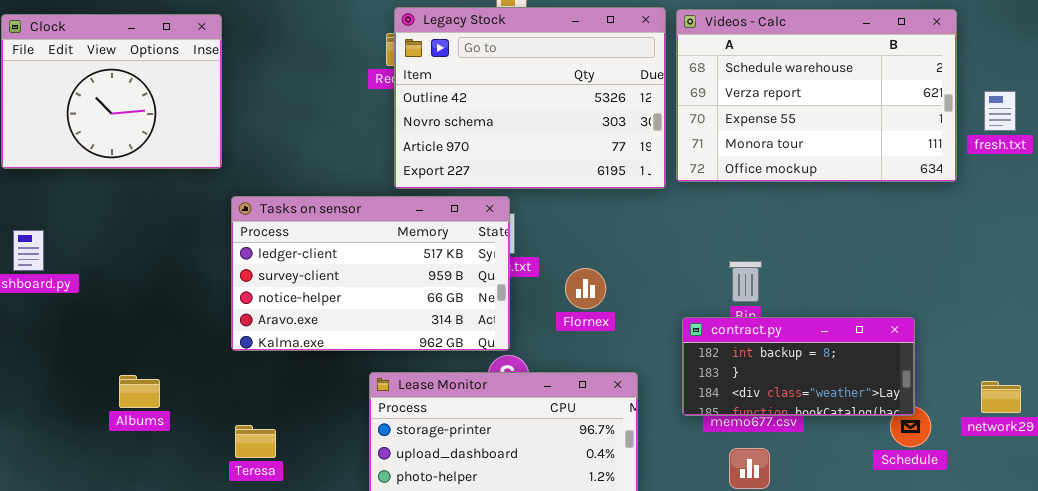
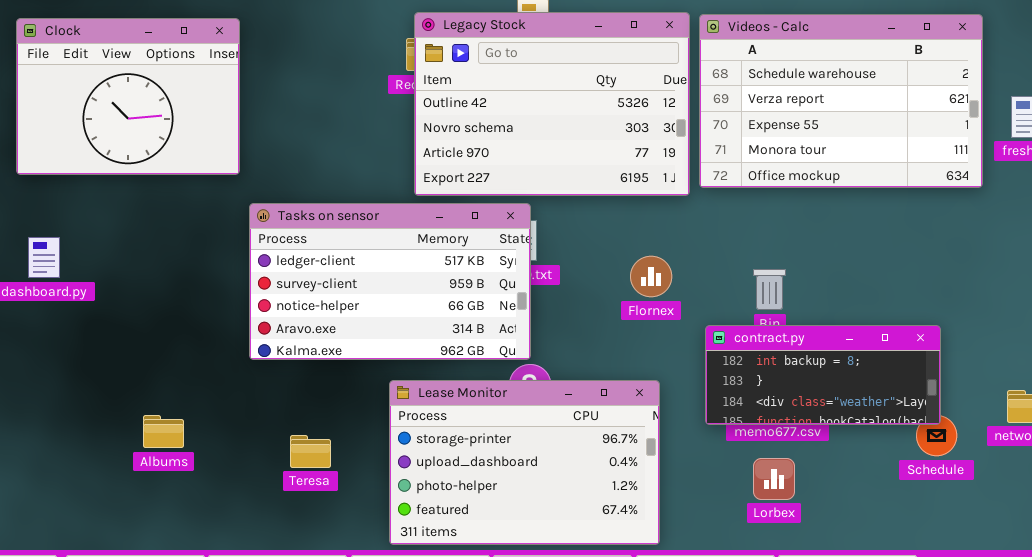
Flornex: [565,268,606,309] -> [630,256,672,297], moved
Albums: [119,375,160,408] -> [143,415,184,448], moved
Teresa: [235,425,276,458] -> [290,435,331,468], moved

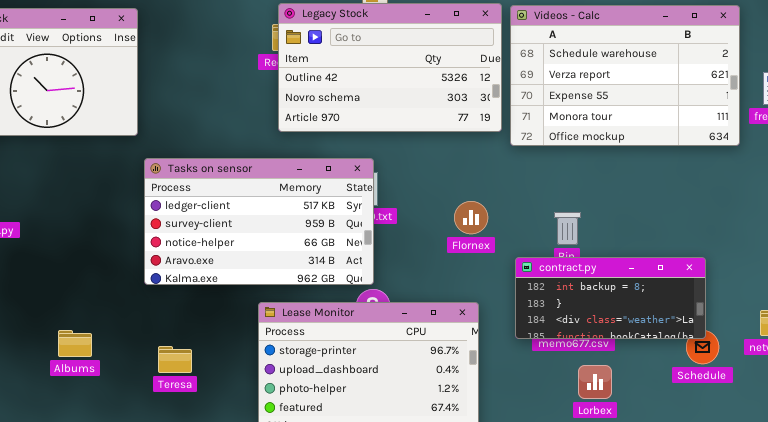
Legacy Stock: [414,12,690,196] -> [278,3,502,132], resized
Teresa: [290,435,331,468] -> [158,346,192,373], moved
Lorbex: [753,458,795,500] -> [578,365,612,399], moved

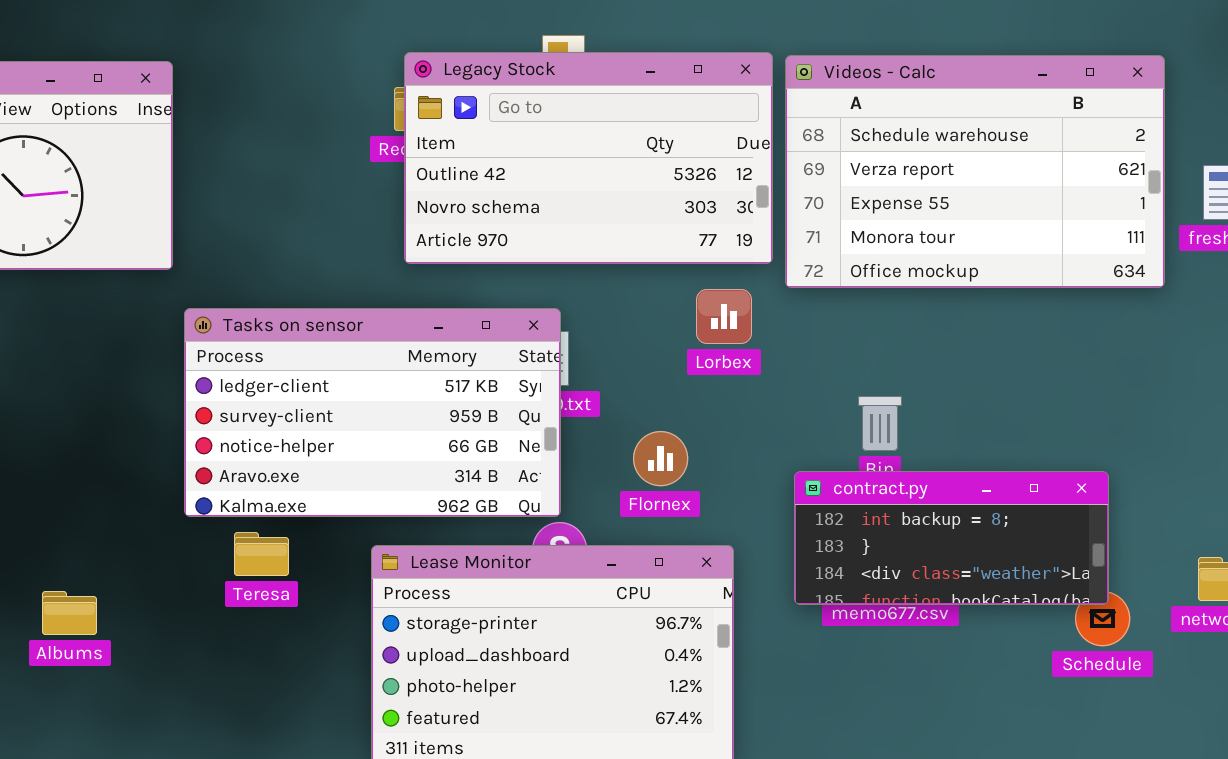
Flornex: [454,201,488,234] -> [633,431,688,486], moved
Teresa: [158,346,192,373] -> [234,532,289,576], moved
Lorbex: [578,365,612,399] -> [696,289,752,344], moved

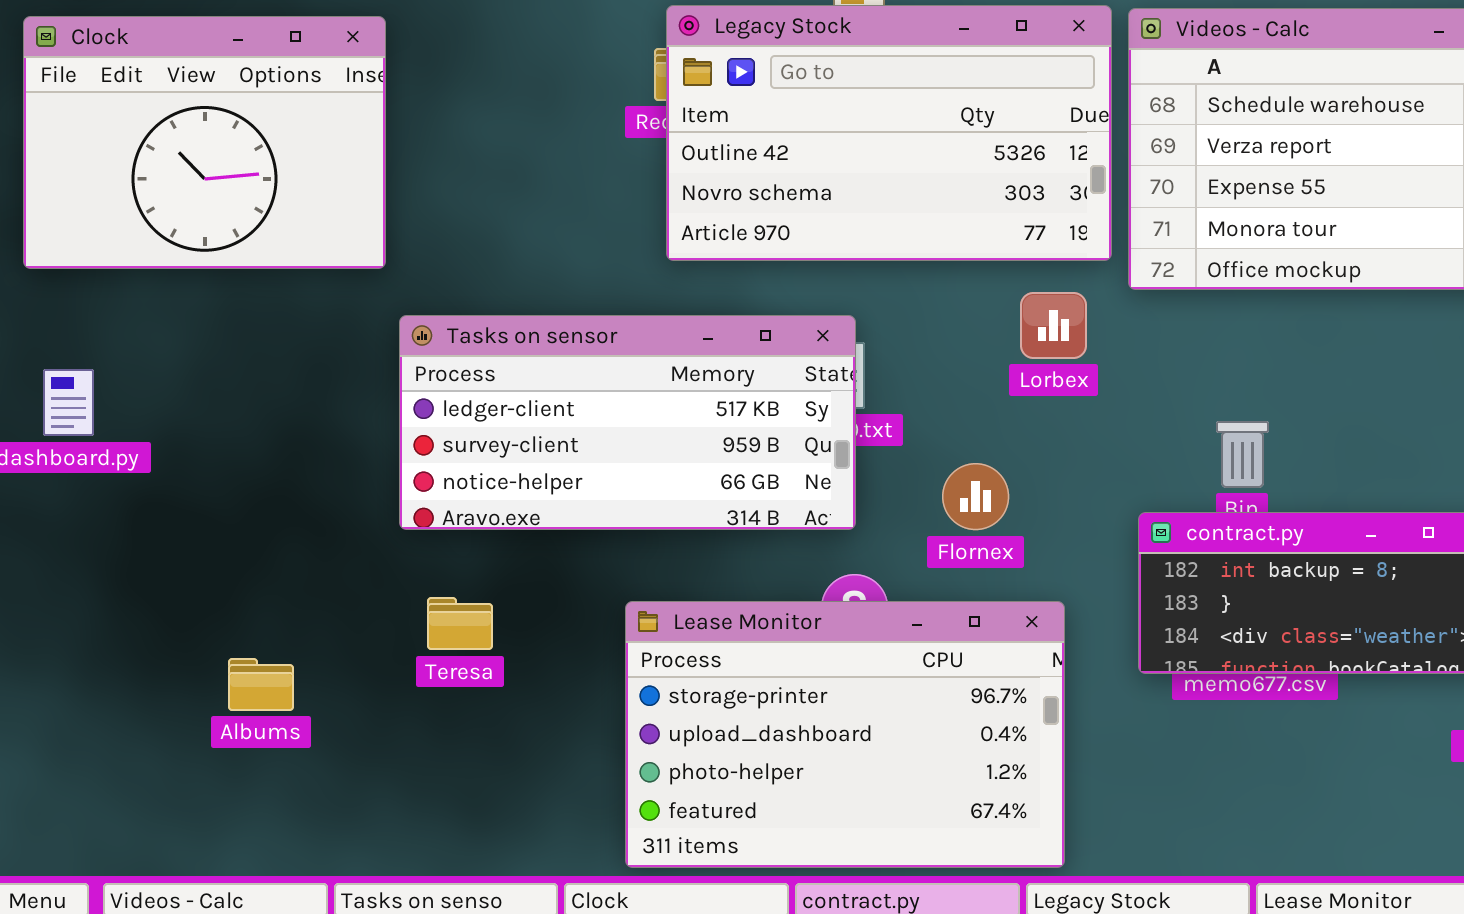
Tasks on sensor: [184,308,561,517] -> [399,315,856,530], resized
Teresa: [234,532,289,576] -> [427,597,493,650], moved

